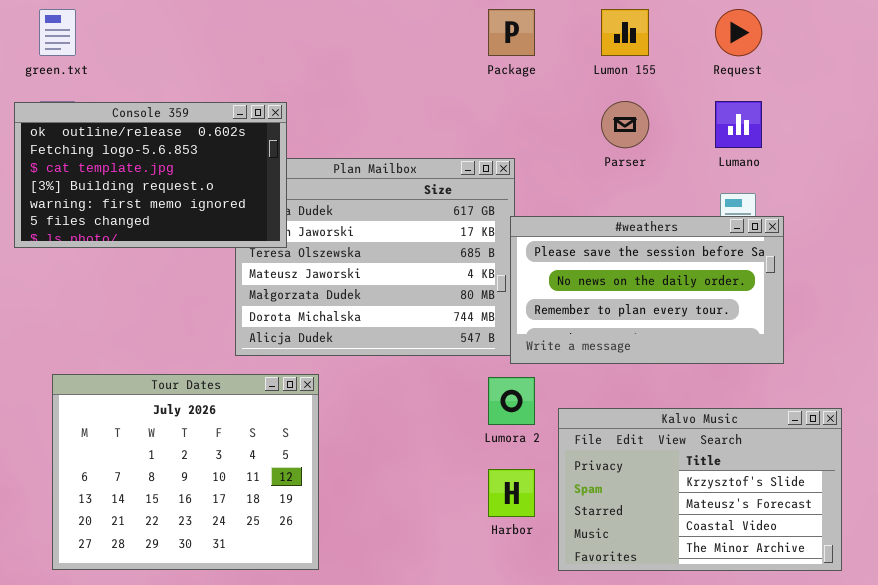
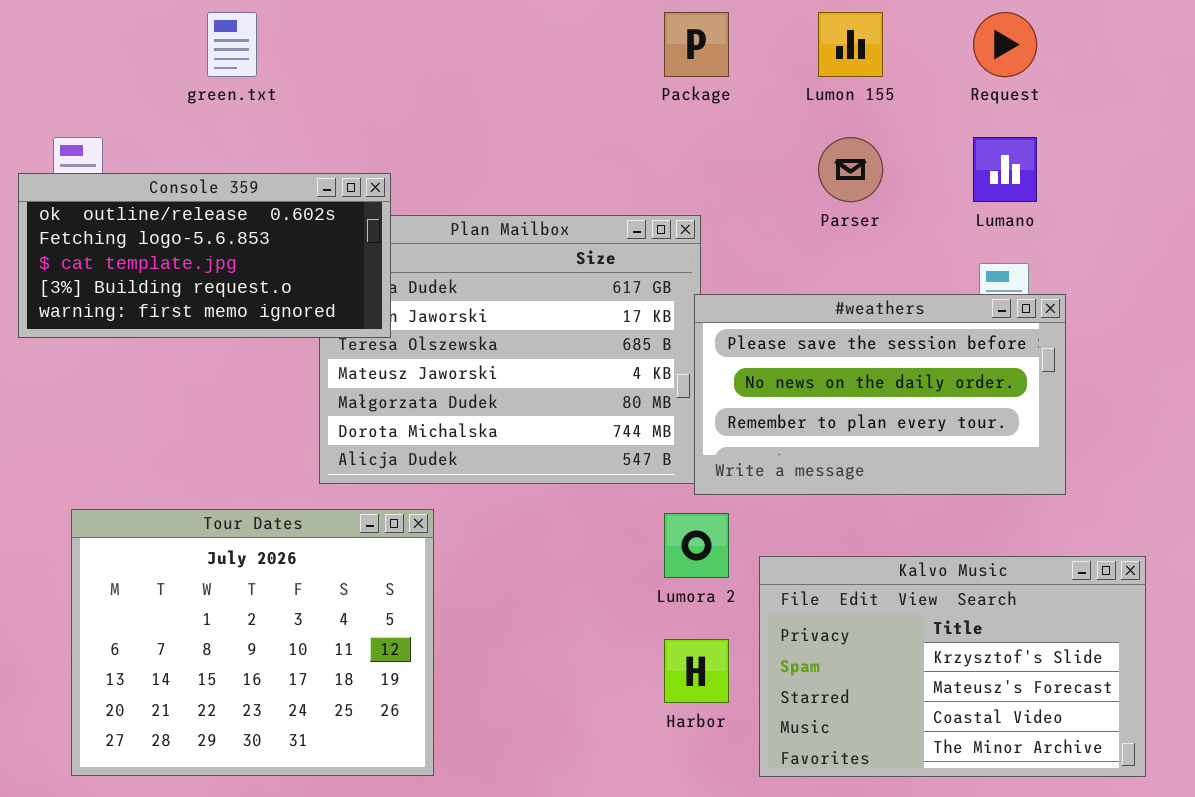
green.txt: [39,9,76,56] -> [207,12,257,77], moved
Console 359: [14,102,287,248] -> [18,173,391,338], resized

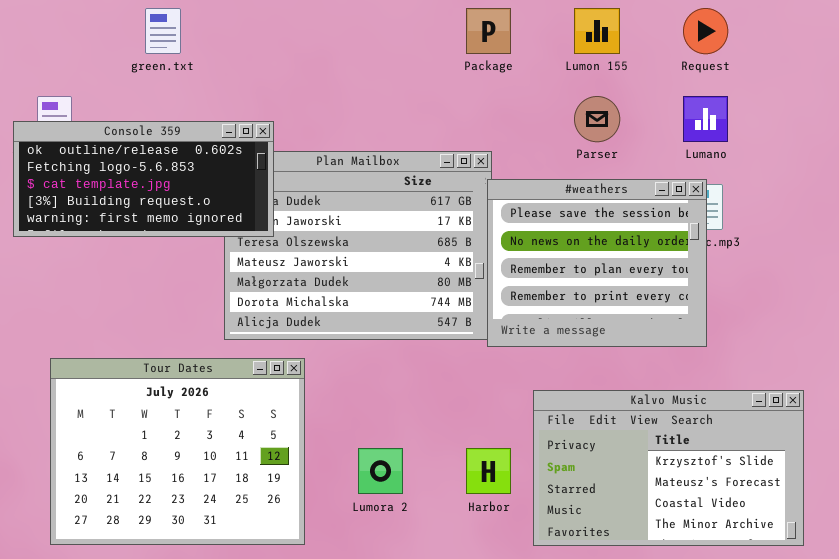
#weathers: [694,294,1066,495] -> [487,179,707,347], resized
Lumora 2: [664,513,729,578] -> [358,448,403,494], moved

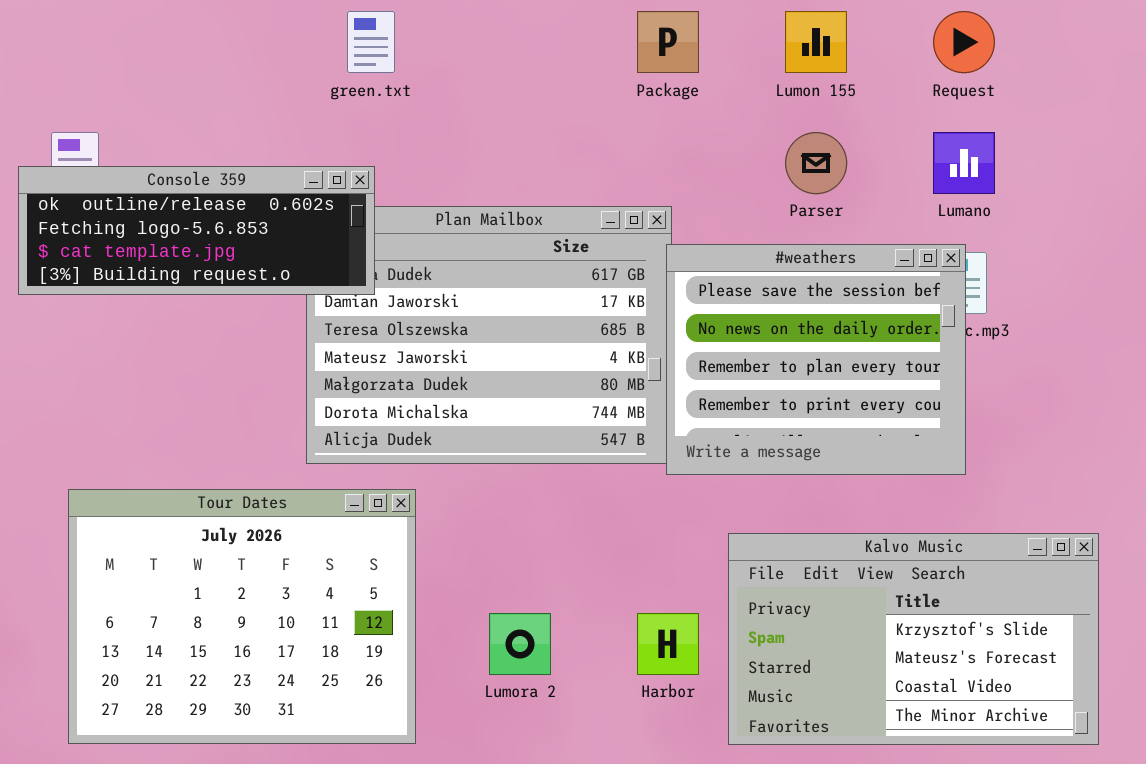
green.txt: [145,8,181,54] -> [347,11,395,73], moved
Console 359: [13,121,274,237] -> [18,166,375,295], resized

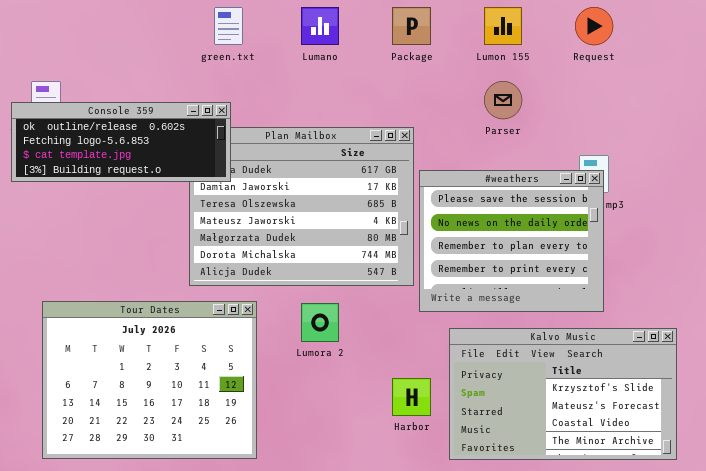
Lumano: [933,132,995,194] -> [301,7,339,45], moved
#weathers: [666,244,966,475] -> [419,170,604,312], moved
Lumora 2: [489,613,551,675] -> [301,303,339,342], moved

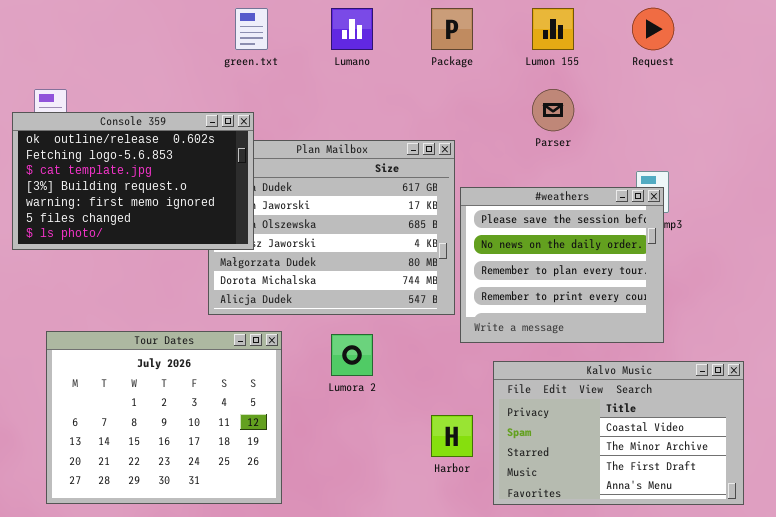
Console 359: [11,102,231,182] -> [12,112,254,250], resized
Kalvo Music: [449,328,677,460] -> [493,361,744,505], scrolled down 2 rows

